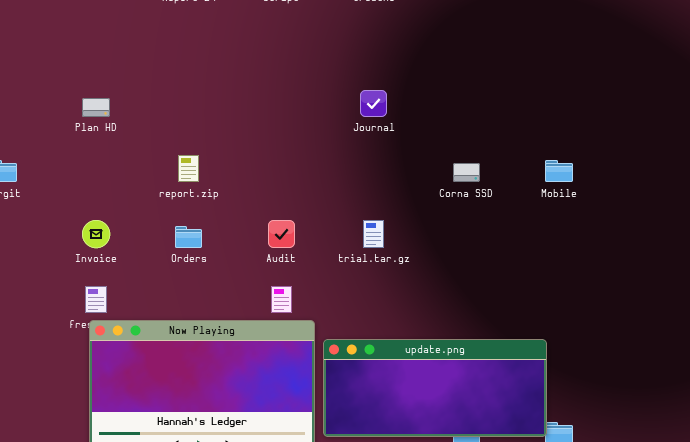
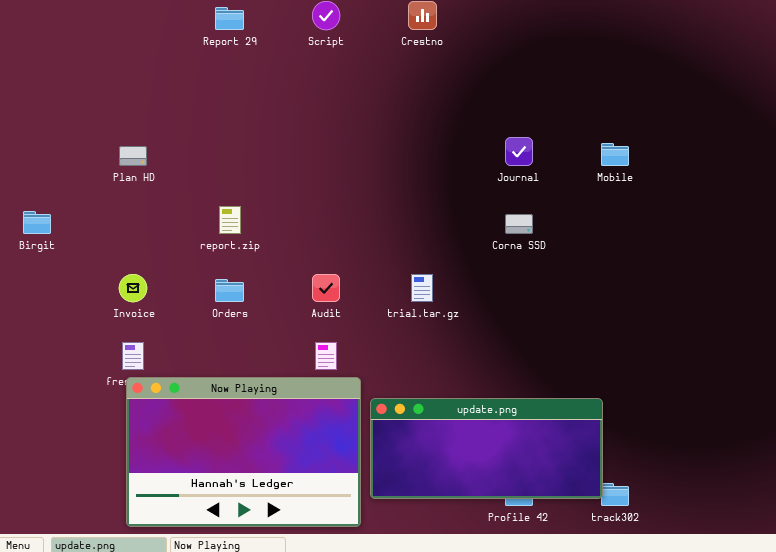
Journal: [360,90,387,117] -> [505,137,533,166], moved
Mobile: [545,160,573,182] -> [601,143,629,166], moved

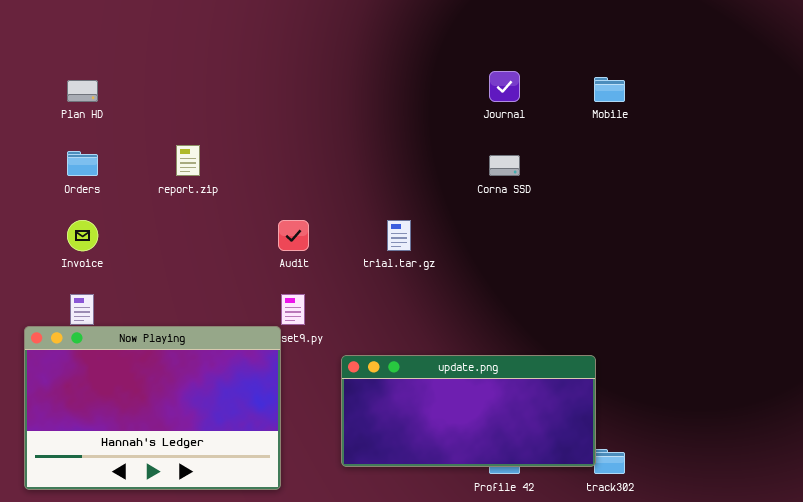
Orders: [215,279,244,302] -> [67,151,98,176], moved
Now Playing: [126,377,361,527] -> [24,326,281,490], moved

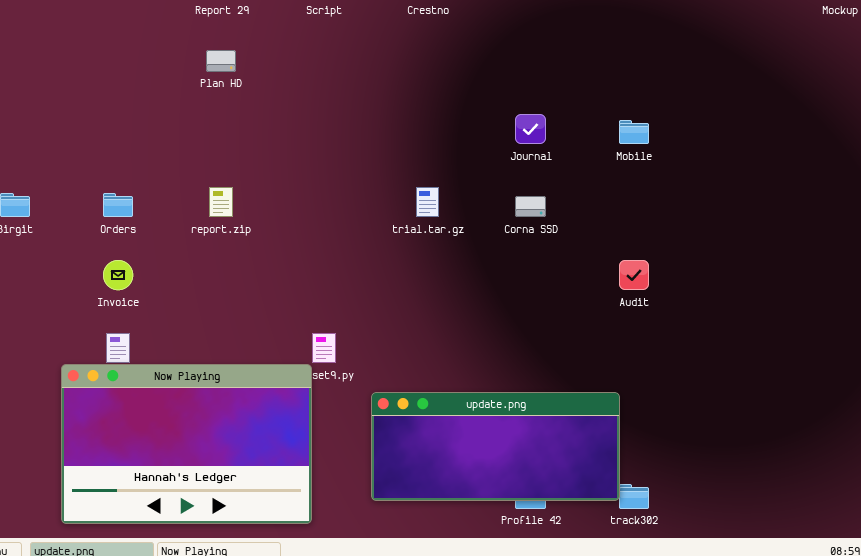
Plan HD: [67,80,98,102] -> [206,50,236,72], moved
Audit: [278,220,309,251] -> [619,260,649,290], moved
trial.tar.gz: [387,220,411,251] -> [416,187,439,217], moved

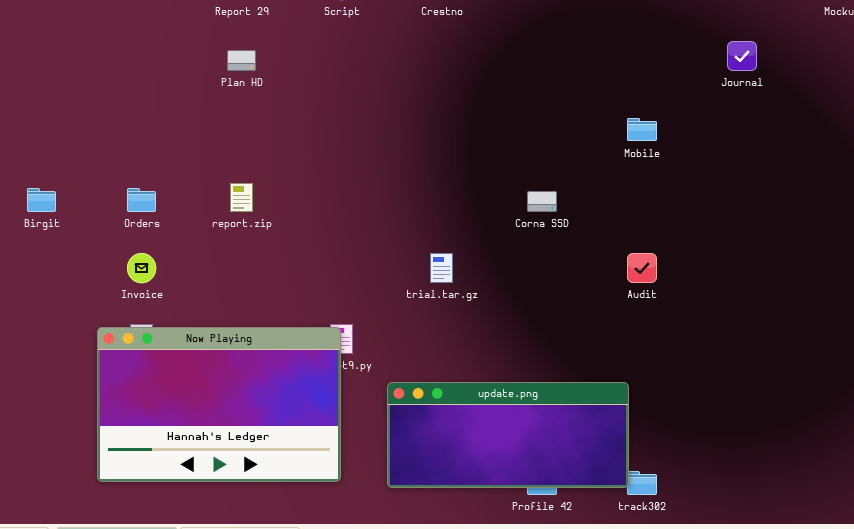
Journal: [515,114,546,144] -> [727,41,757,71], moved
trial.tar.gz: [416,187,439,217] -> [430,253,453,283], moved
Now Playing: [61,364,312,524] -> [97,327,341,482], moved

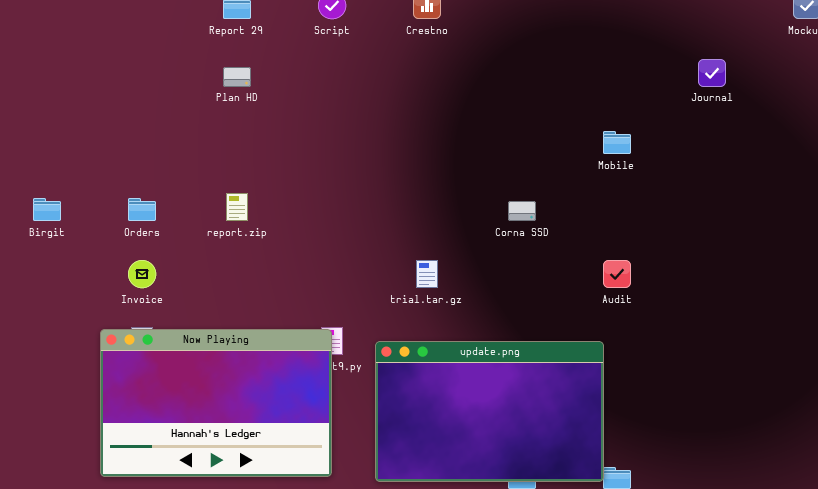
update.png: [387,382,629,488] -> [375,341,604,482], resized

